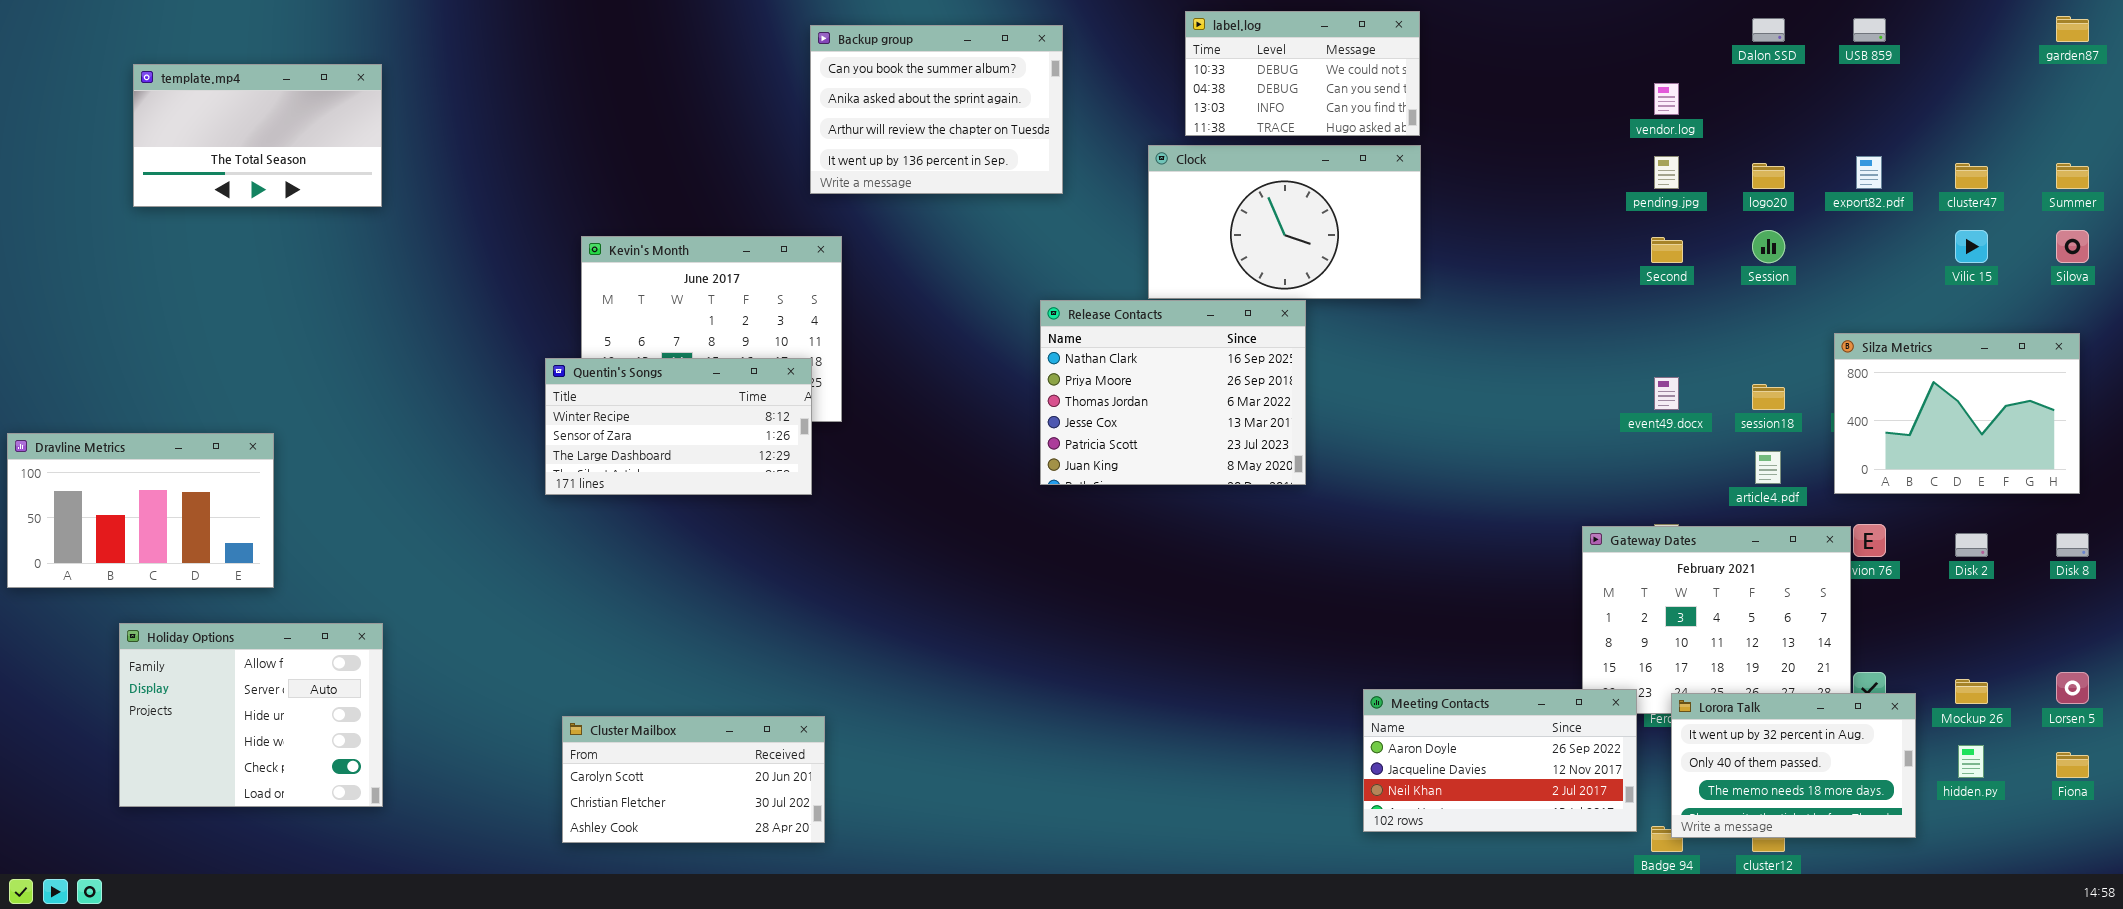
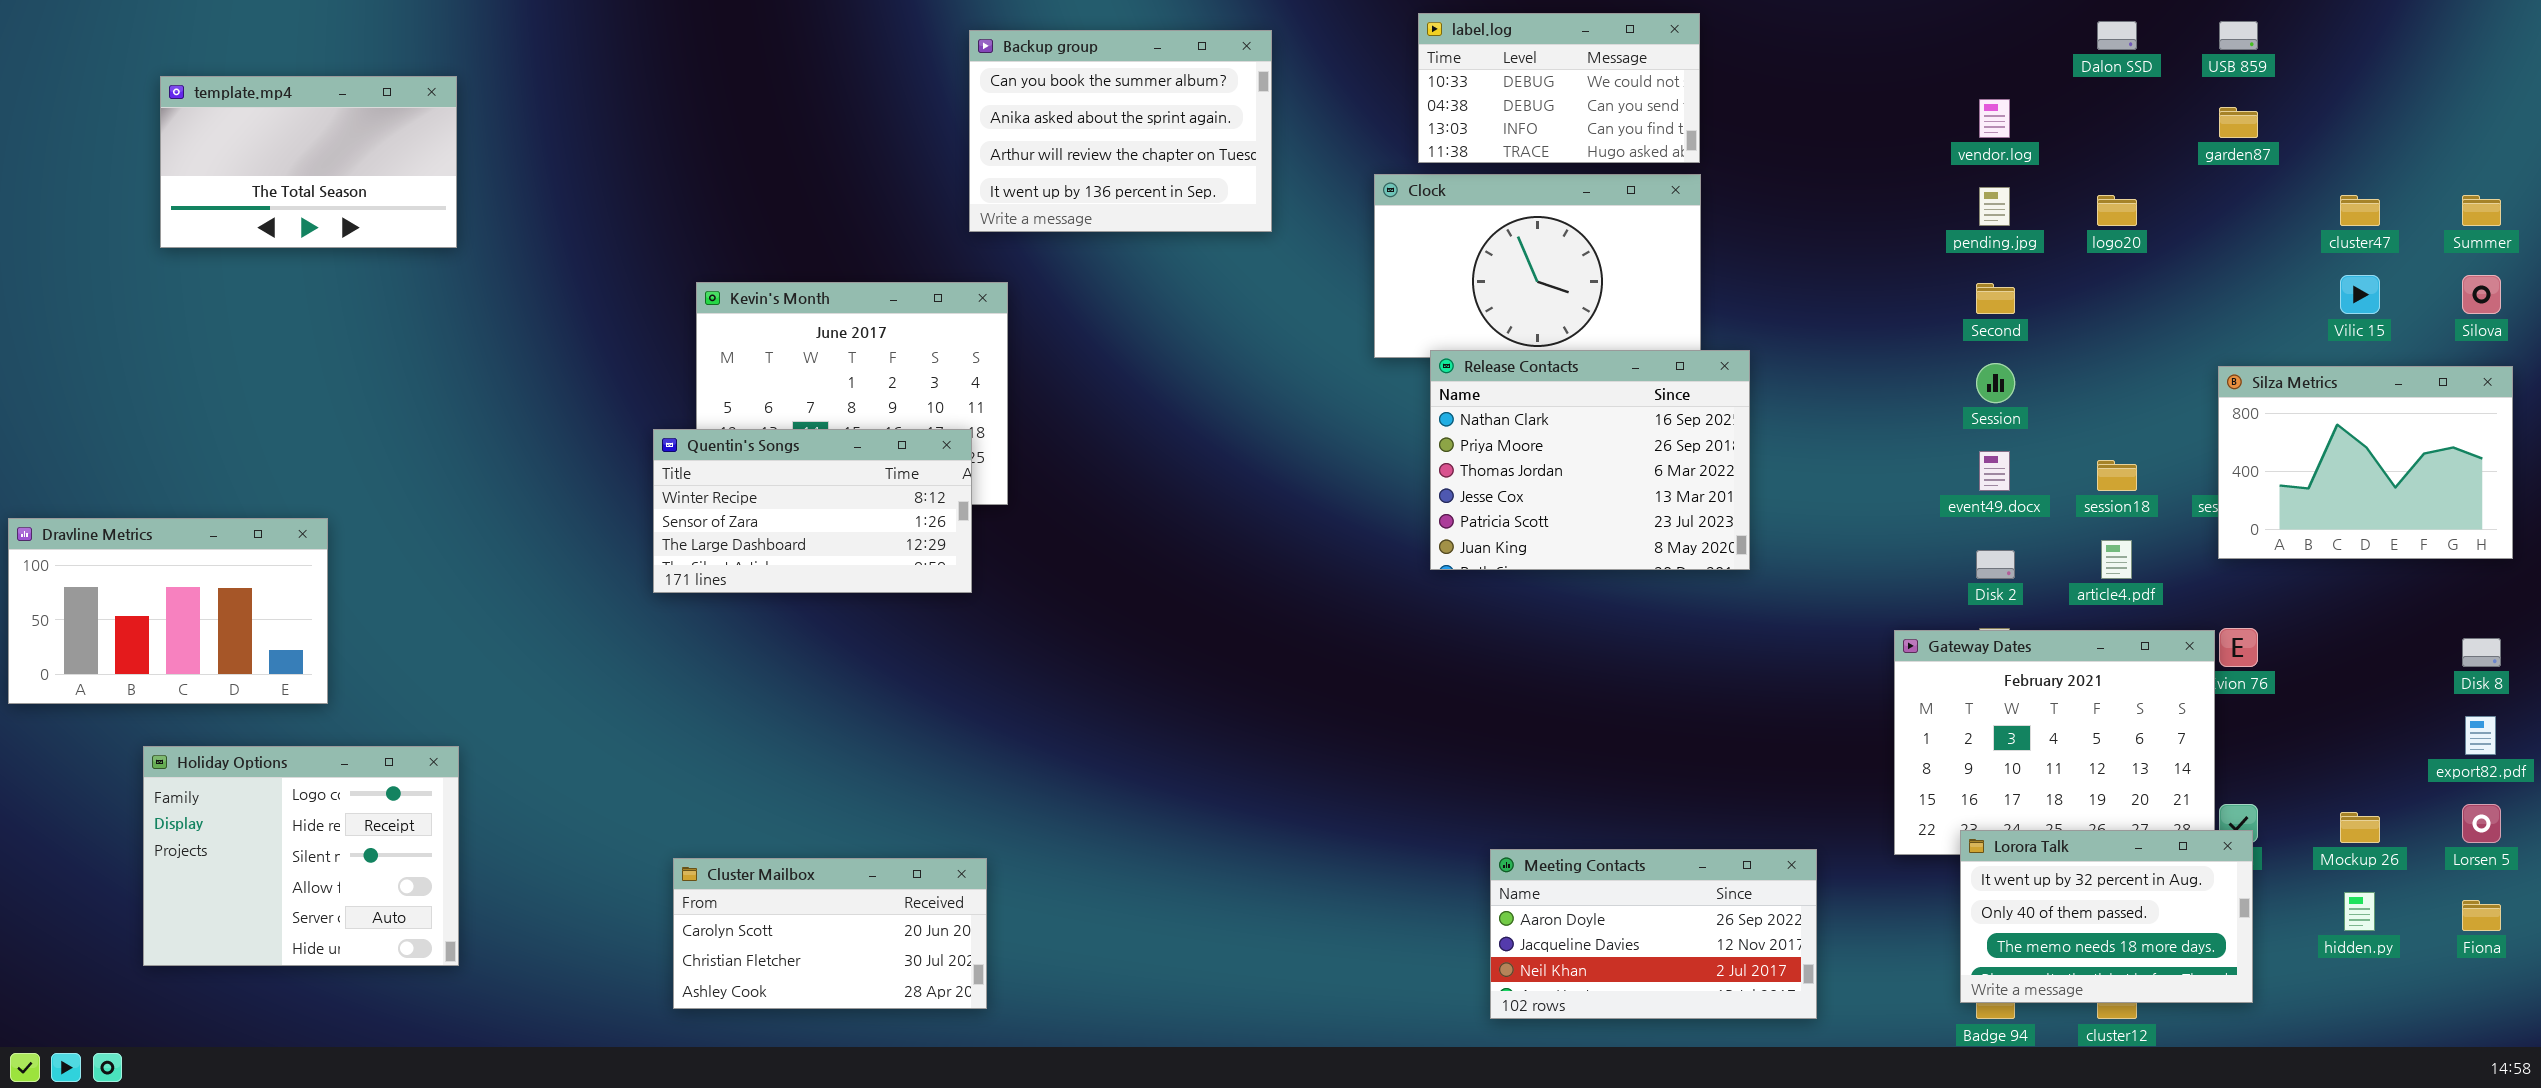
garden87: [2056,16,2089,42] -> [2219,107,2258,138], moved
export82.pdf: [1856,156,1882,189] -> [2465,716,2496,755], moved
Session: [1752,230,1785,263] -> [1976,363,2015,403], moved
Release Contacts: [1040,300,1306,485] -> [1430,350,1750,570], moved
Silza Metrics: [1834,333,2080,494] -> [2218,366,2513,559], moved
Disk 2: [1955,533,1988,557] -> [1976,550,2015,579], moved
Holiday Options: [119,623,383,807] -> [143,746,459,966], scrolled up 3 rows
Meeting Contacts: [1363,689,1637,832] -> [1490,849,1817,1019], moved
Lorora Talk: [1671,693,1916,838] -> [1960,830,2253,1003], moved

